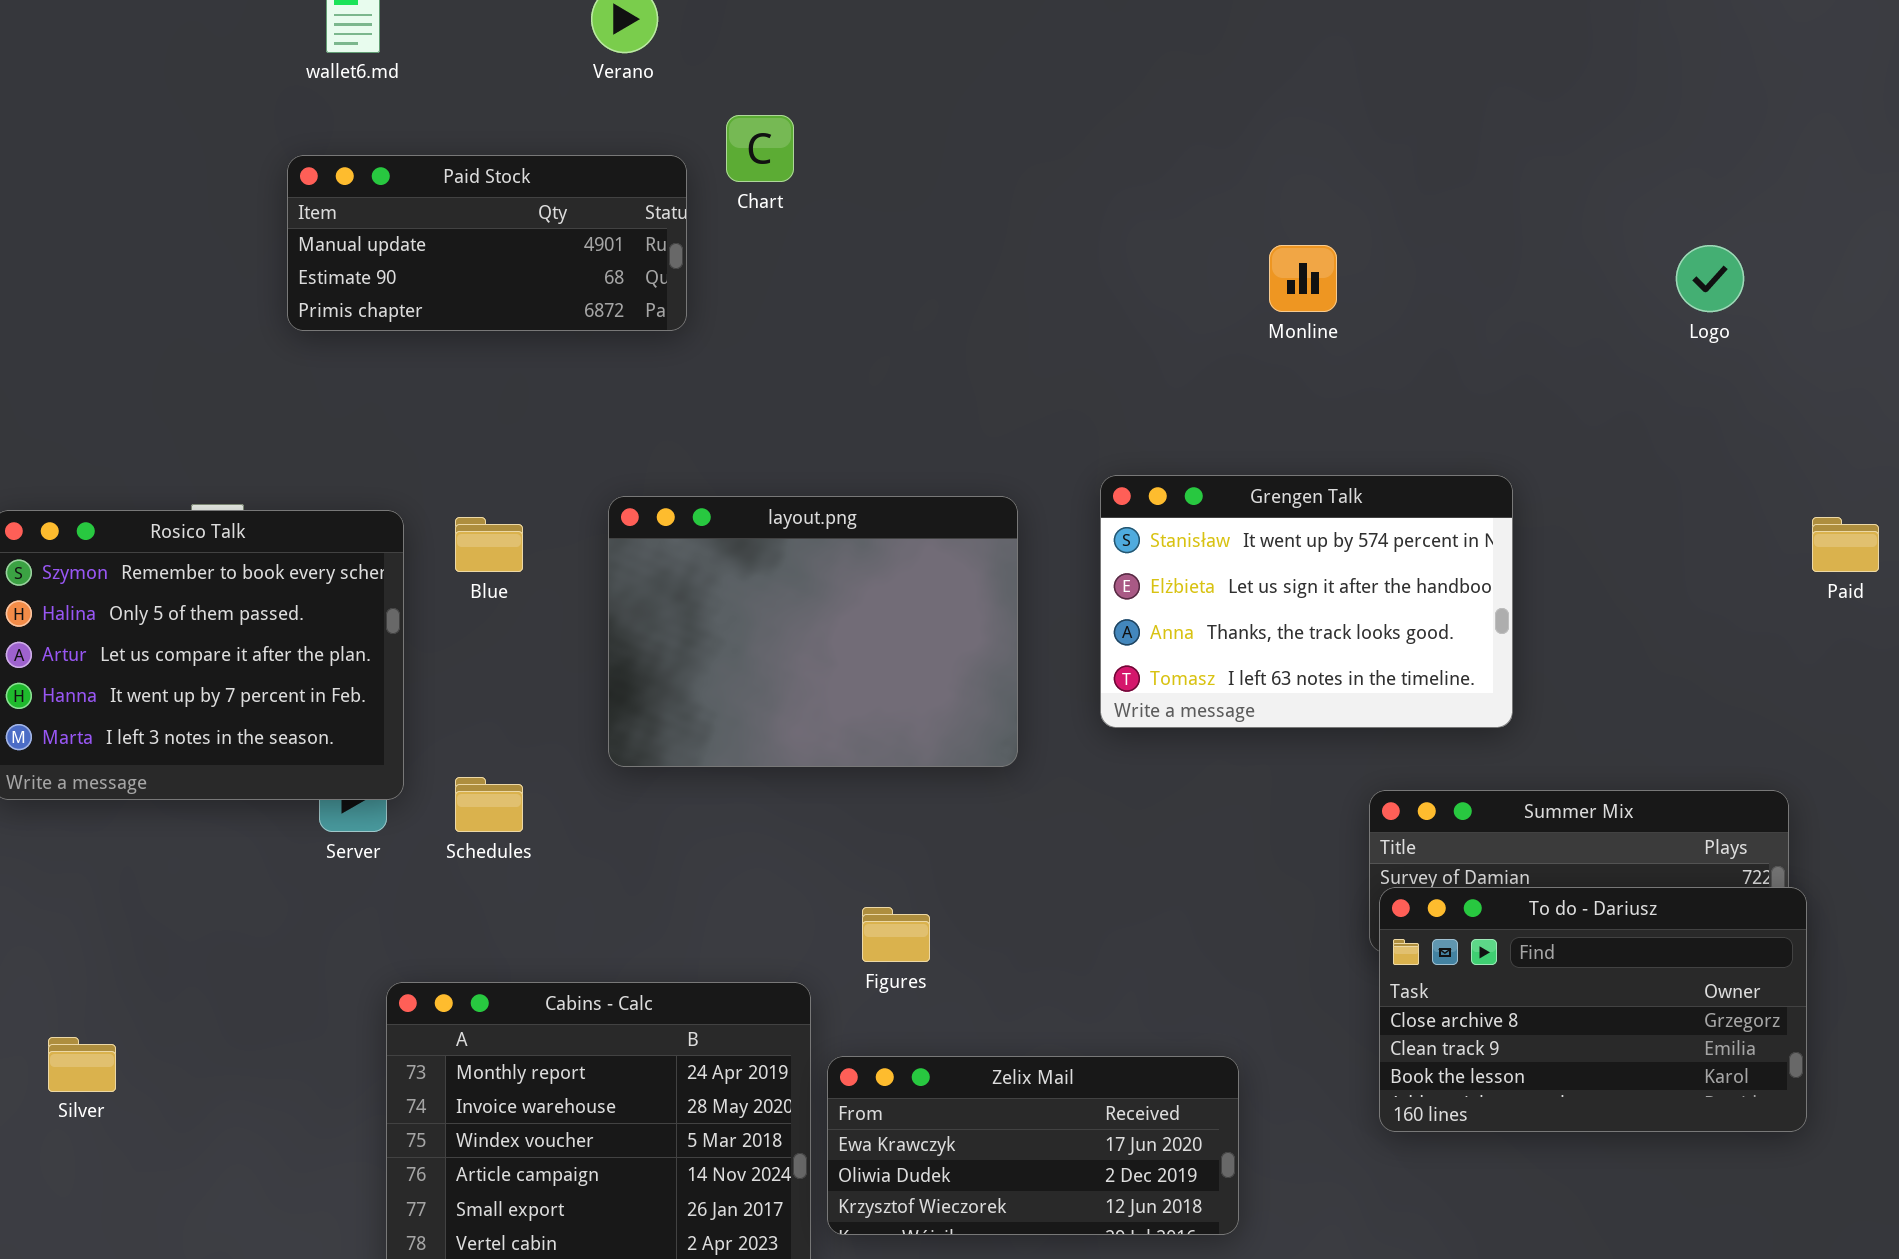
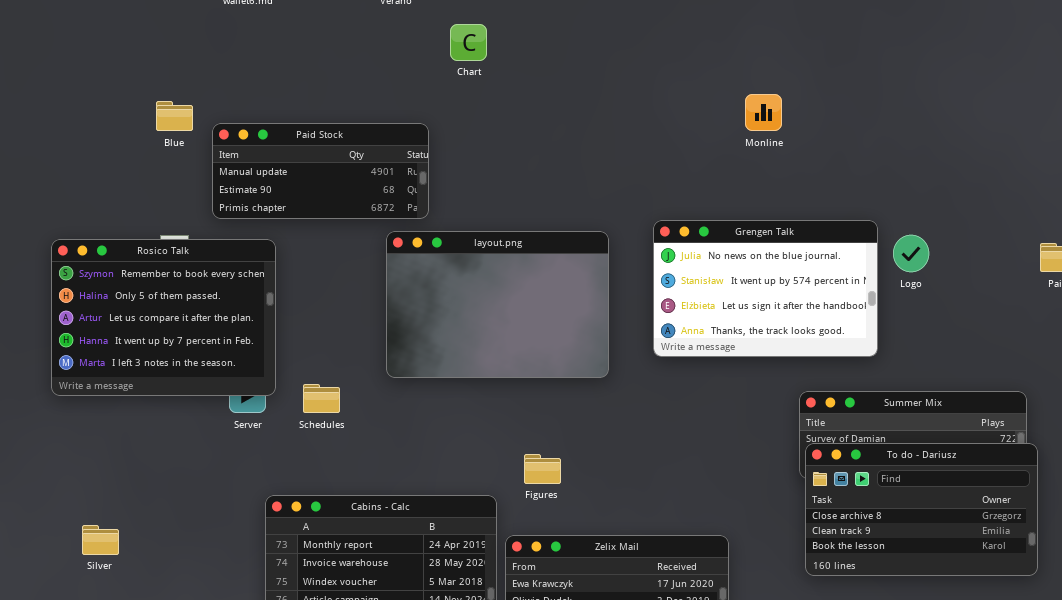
Paid Stock: [287,155,687,331] -> [212,123,429,219], moved
Logo: [1676,245,1744,312] -> [893,235,929,272], moved
Grengen Talk: [1100,475,1513,728] -> [653,220,878,357], scrolled up 1 row
Blue: [455,517,523,572] -> [156,101,193,131], moved

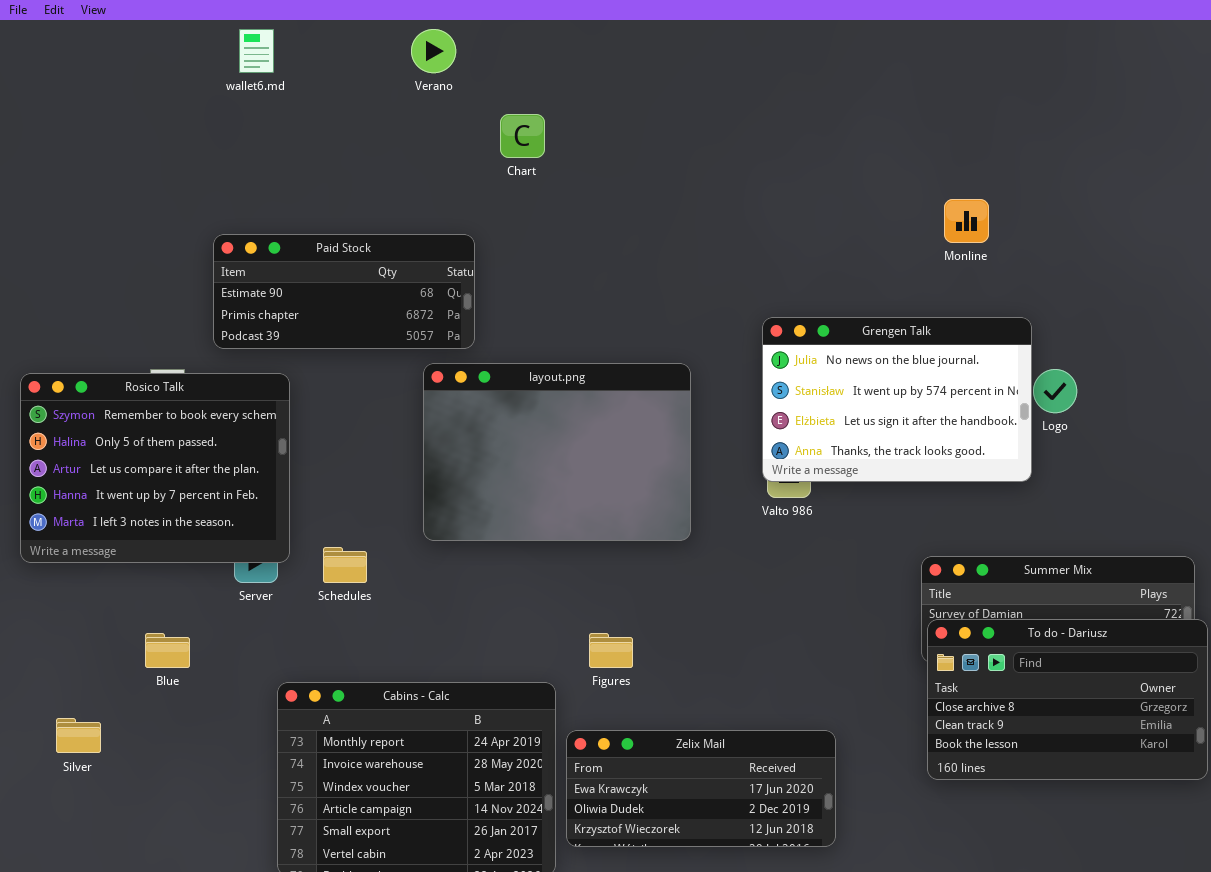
Monline: [745,94,782,131] -> [944,199,989,243], moved
Blue: [156,101,193,131] -> [145,633,190,668], moved
Paid Stock: [212,123,429,219] -> [213,234,475,349], scrolled down 1 row
Grengen Talk: [653,220,878,357] -> [762,317,1032,482], moved

